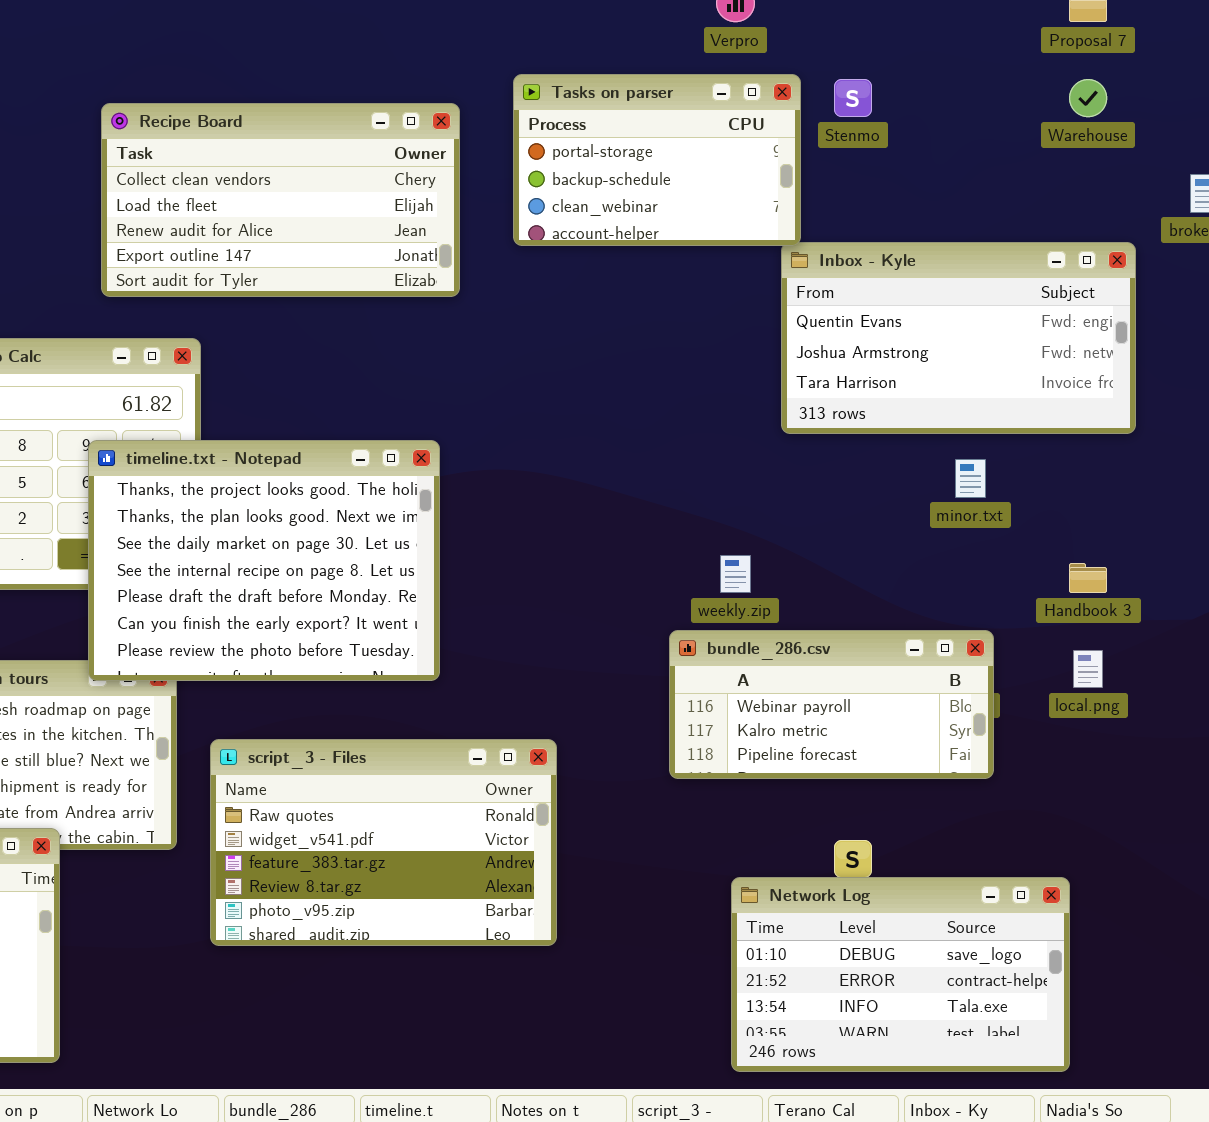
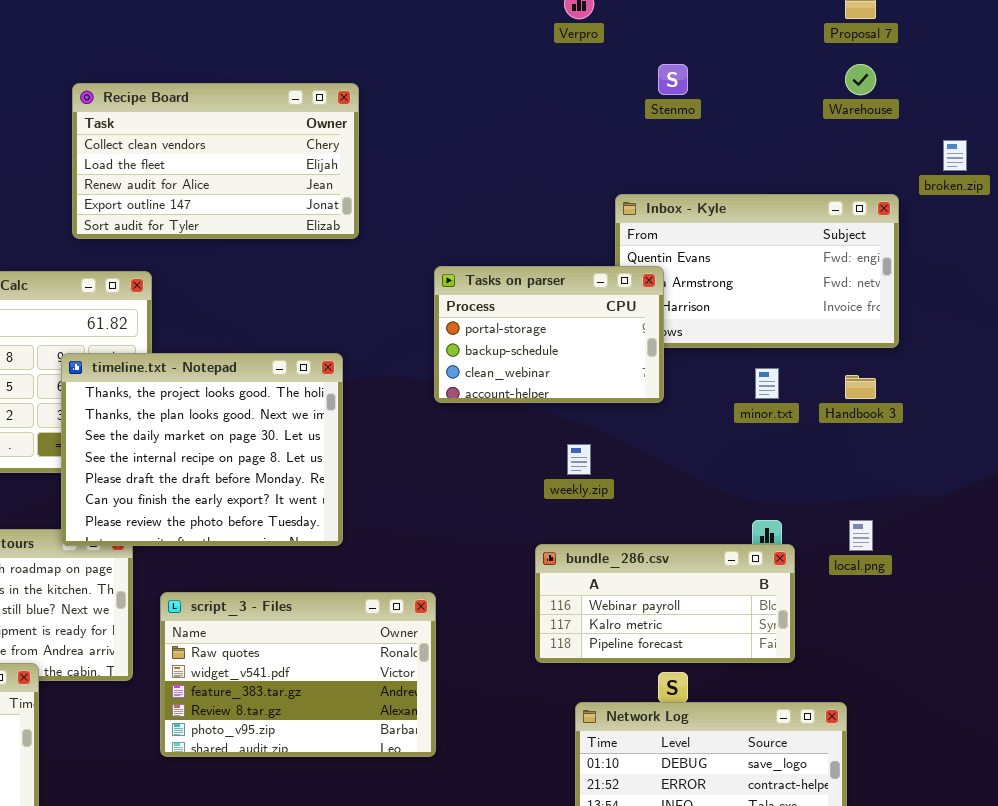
Tasks on parser: [513,74,801,246] -> [434,266,664,403], moved
Handbook 3: [1069,563,1107,593] -> [845,375,876,399], moved
bundle_286.csv: [669,630,994,779] -> [535,544,795,663], moved

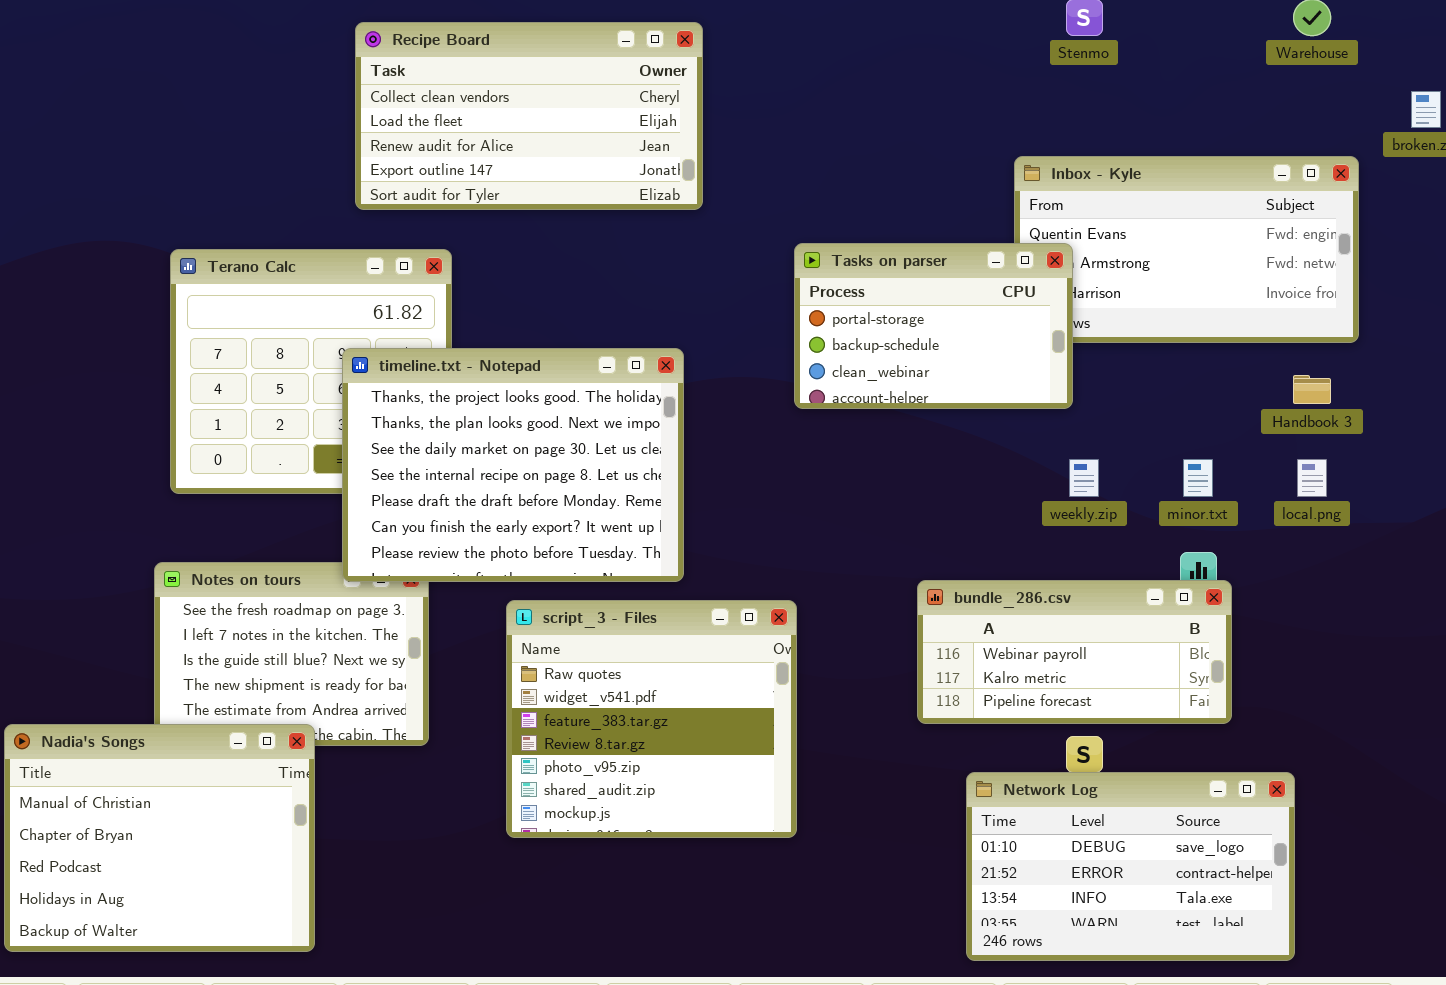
minor.txt: [755,368,779,399] -> [1183,459,1213,497], moved
weekly.zip: [567,444,591,475] -> [1069,459,1099,497], moved
local.png: [849,520,873,551] -> [1297,459,1327,497], moved
script_3 - Files: [160,592,436,757] -> [506,600,797,838], resized

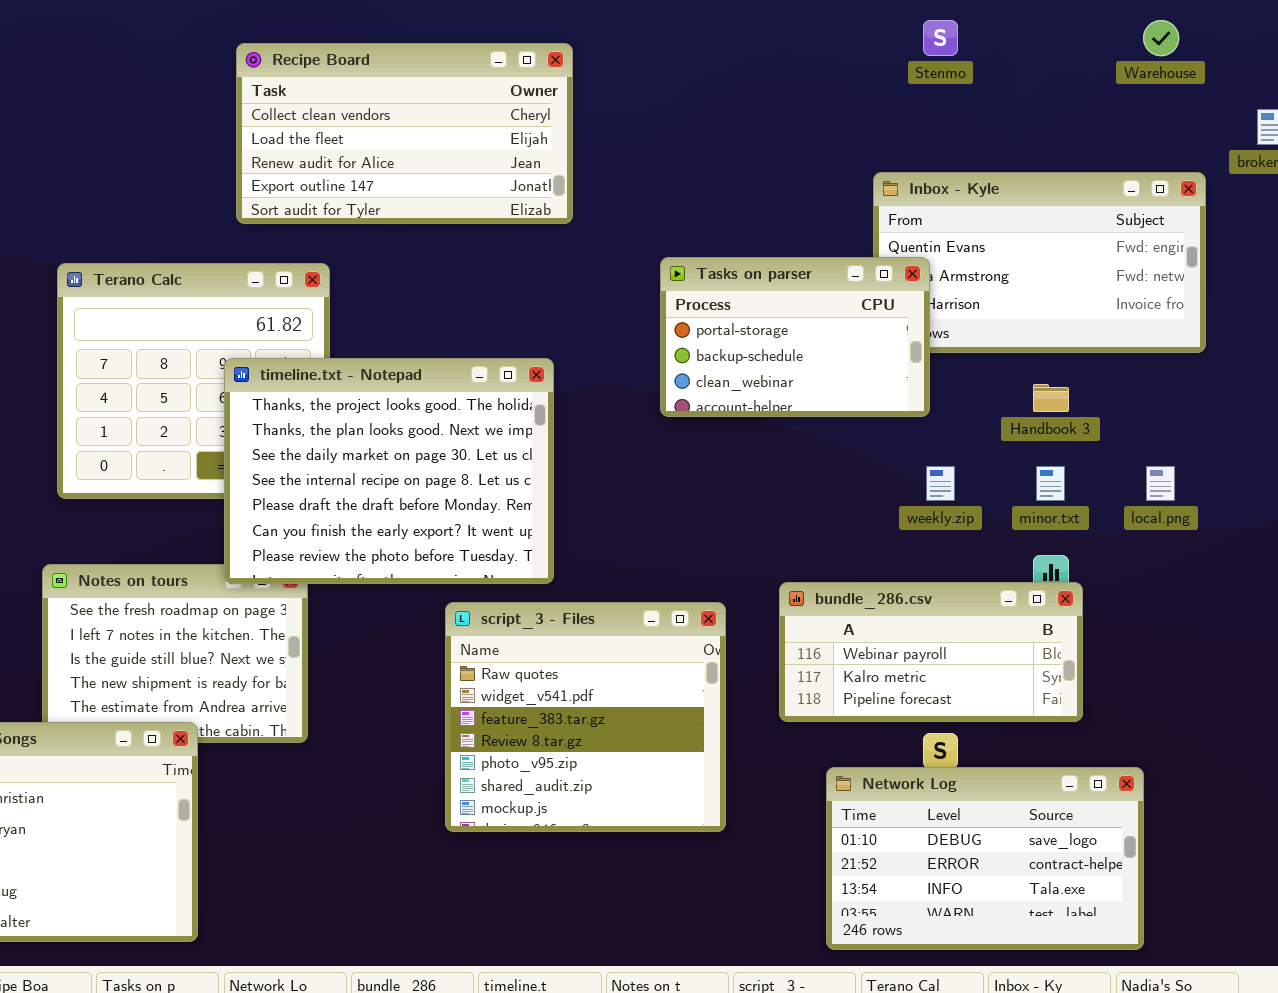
Handbook 3: [1293,375,1331,404] -> [1033,384,1069,412], moved
script_3 - Files: [506,600,797,838] -> [445,602,726,832], moved

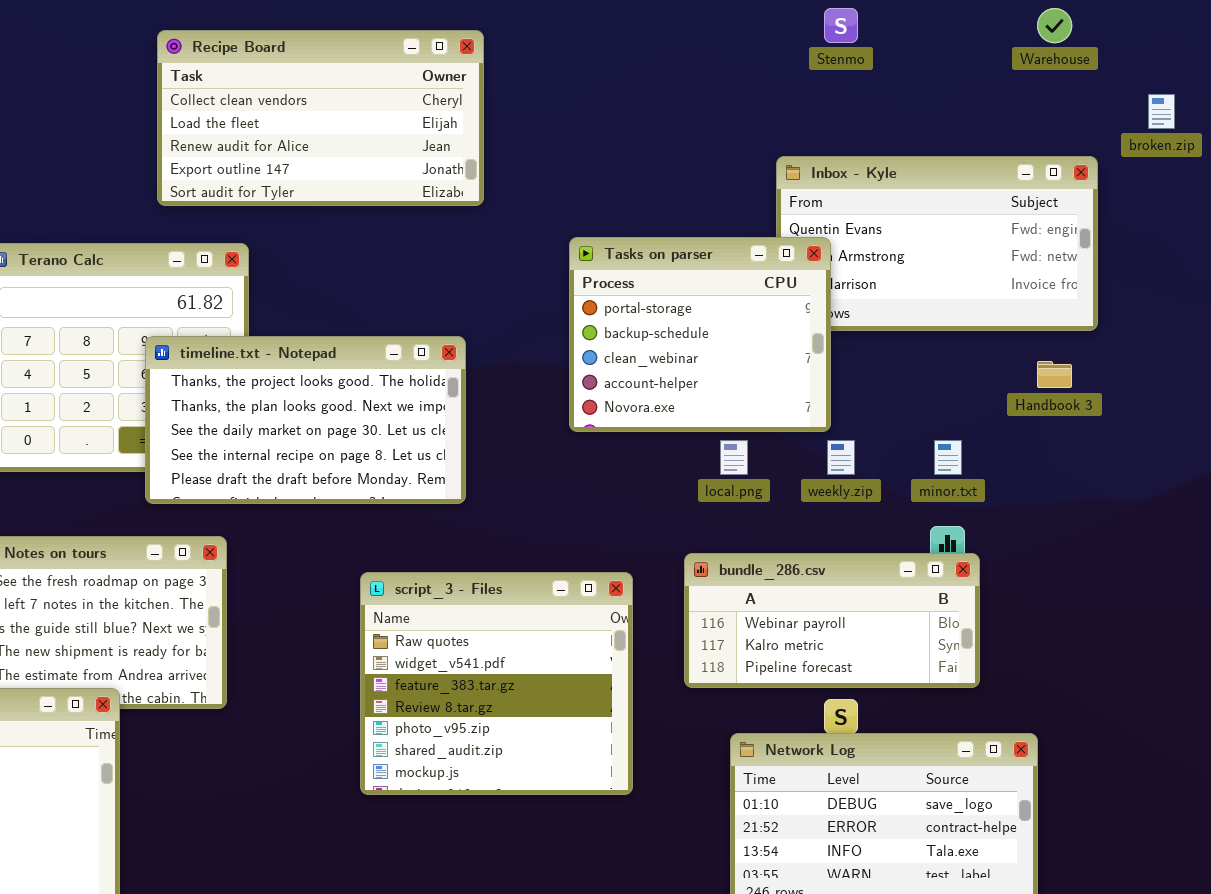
Tasks on parser: [660,257,930,417] -> [569,237,831,432], resized
timeline.txt - Notepad: [224,358,554,584] -> [145,336,466,504], resized
Handbook 3: [1033,384,1069,412] -> [1037,361,1072,388], moved
local.png: [1146,466,1175,501] -> [720,440,748,475], moved

